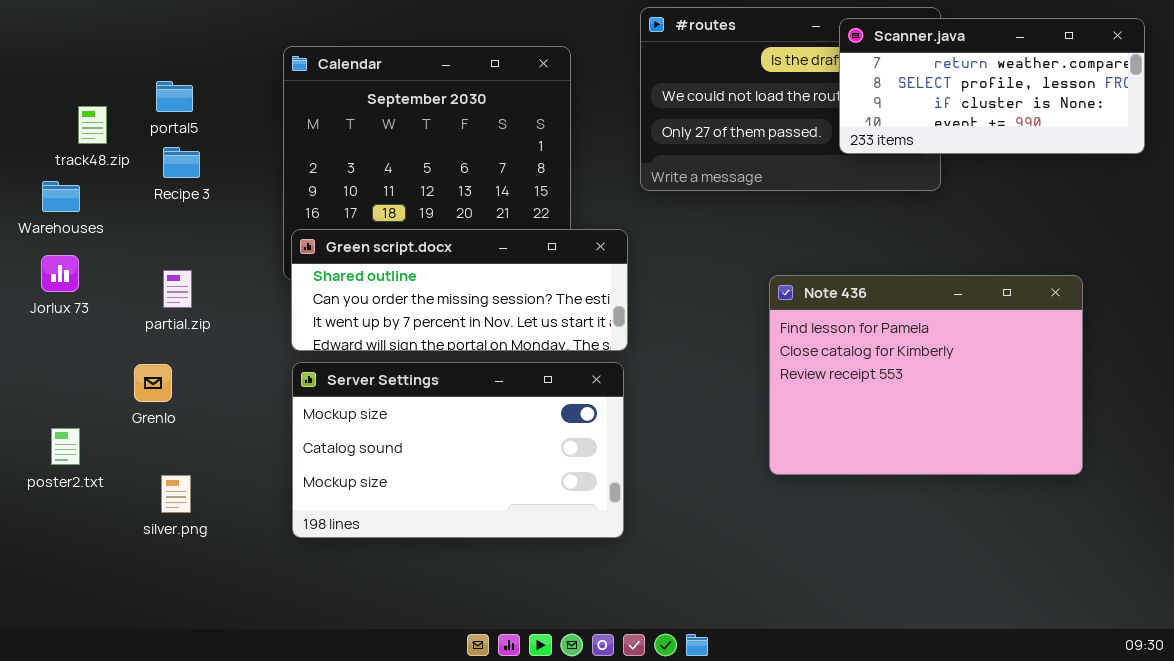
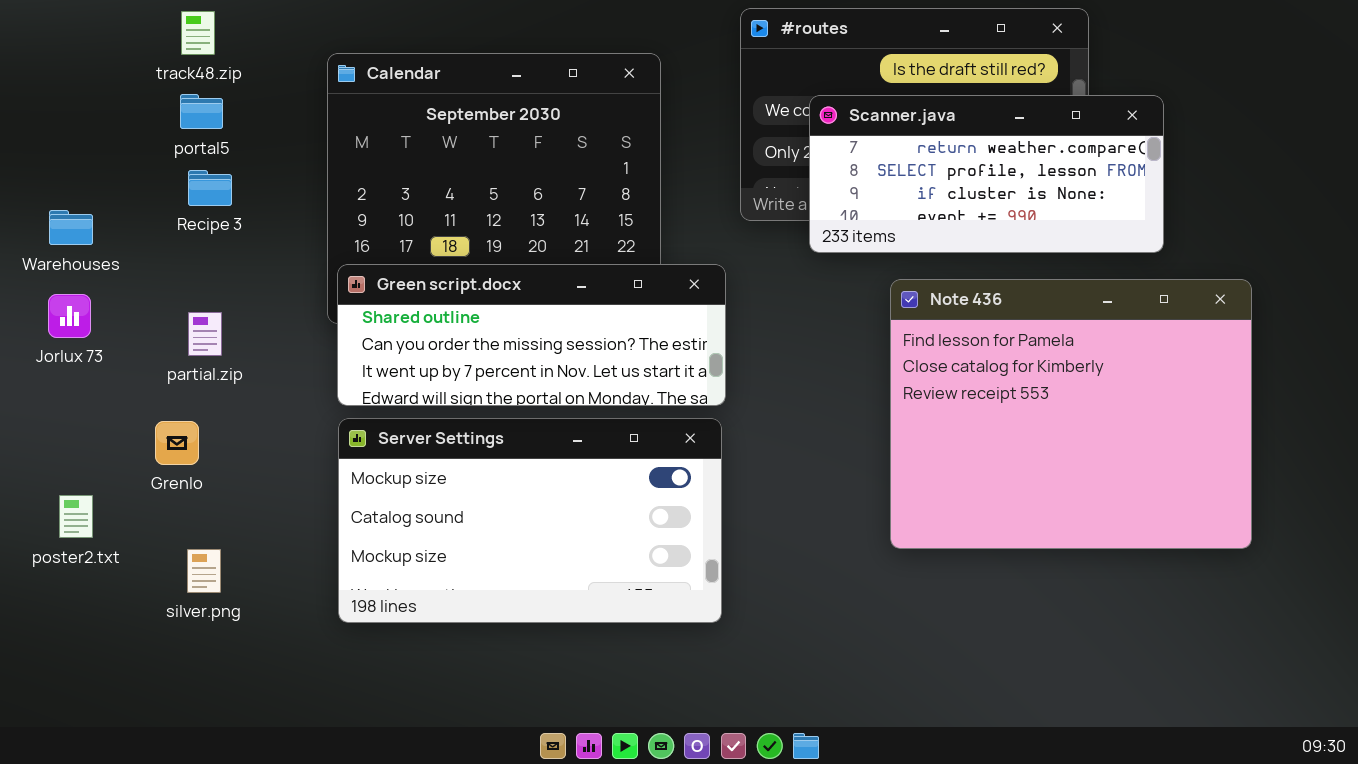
Scanner.java: [839,18,1145,154] -> [809,95,1164,253], moved
track48.zip: [78,106,107,144] -> [181,11,215,55], moved
Note 436: [769,275,1083,475] -> [890,279,1252,549], resized

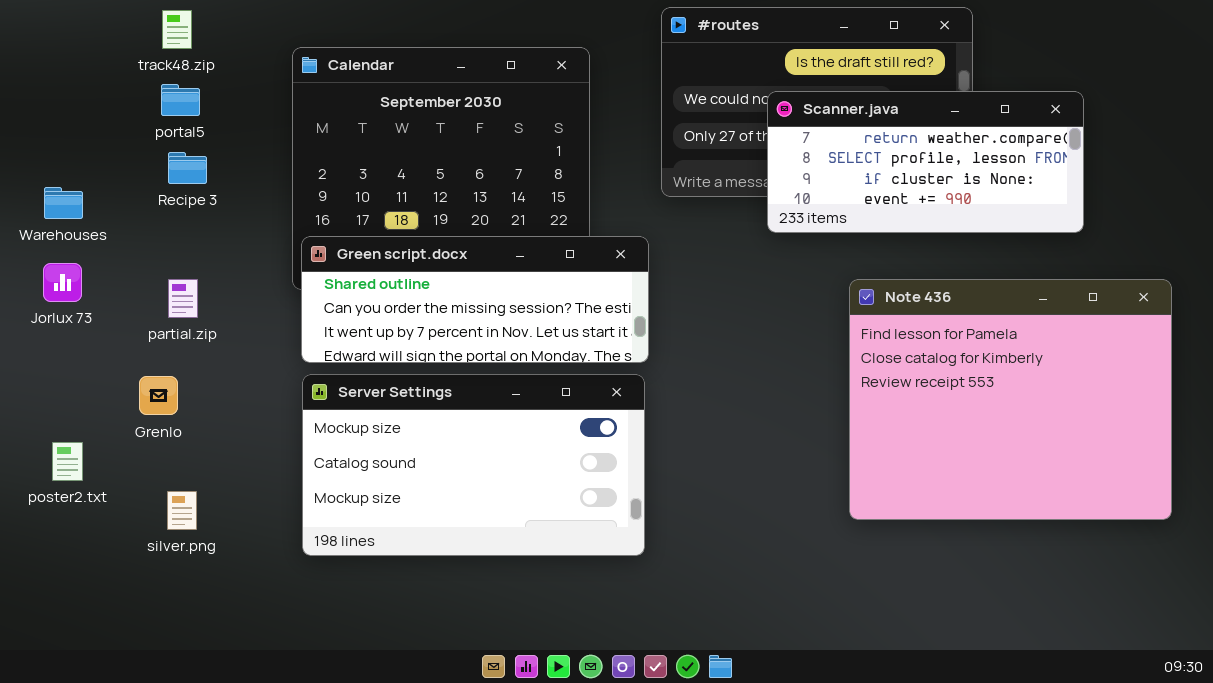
Scanner.java: [809,95,1164,253] -> [767,91,1084,233], moved
Note 436: [890,279,1252,549] -> [849,279,1172,520], moved

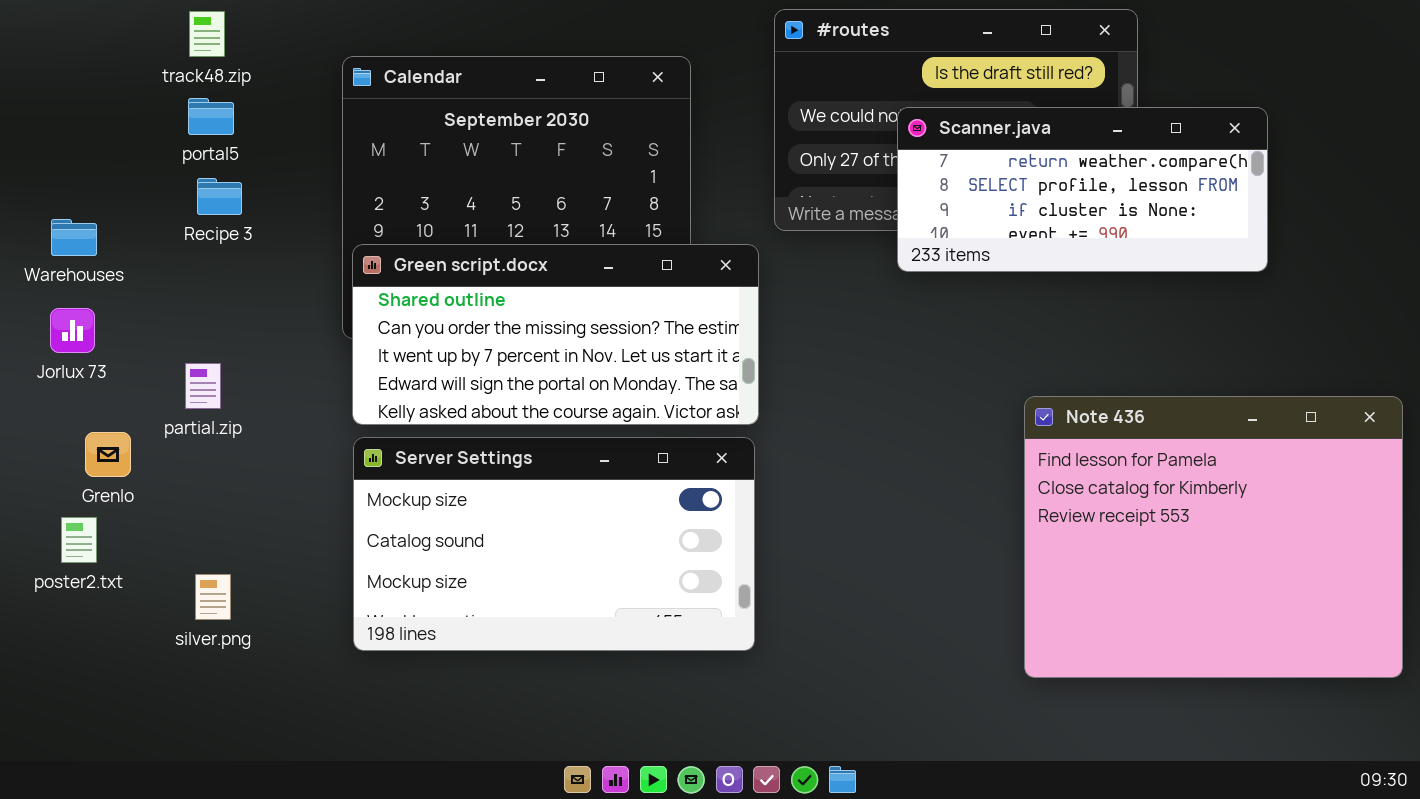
Green script.docx: [301,236,649,363] -> [352,244,759,425], resized
partial.zip: [168,279,198,318] -> [185,363,221,409], moved
Note 436: [849,279,1172,520] -> [1024,396,1403,678], moved
Grenlo: [139,376,178,415] -> [85,432,131,477], moved

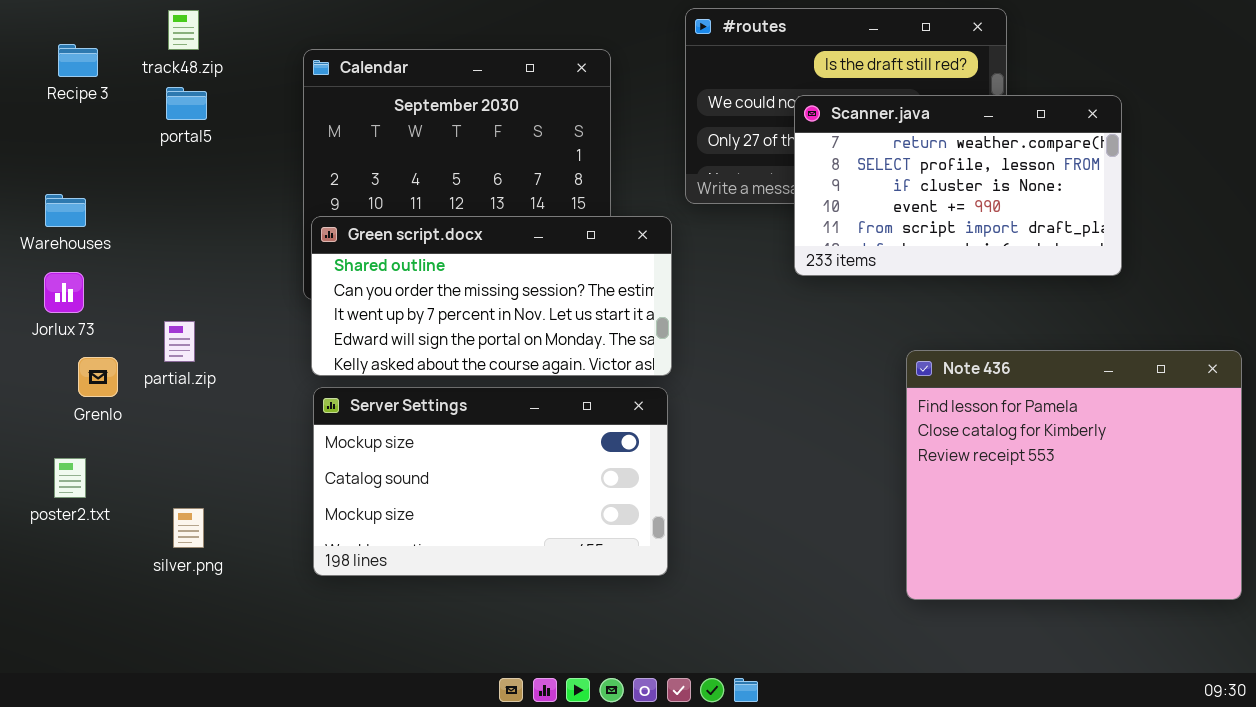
Scanner.java: [897,107,1268,272] -> [794,95,1122,276], resized
Recipe 3: [197,178,242,215] -> [58,44,98,77], moved
Grenlo: [85,432,131,477] -> [78,357,118,397], moved

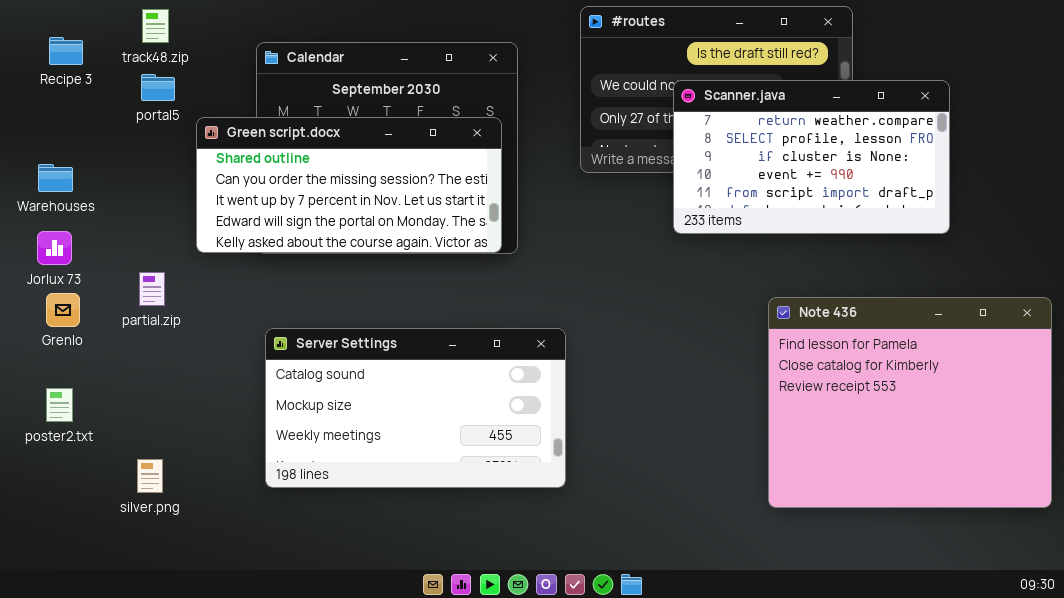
Green script.docx: [311,216,672,376] -> [196,117,502,253], moved
Grenlo: [78,357,118,397] -> [46,293,80,327], moved
Server Settings: [313,387,668,576] -> [265,328,566,488], scrolled down 1 row
silver.png: [173,508,204,548] -> [137,459,163,493], moved

